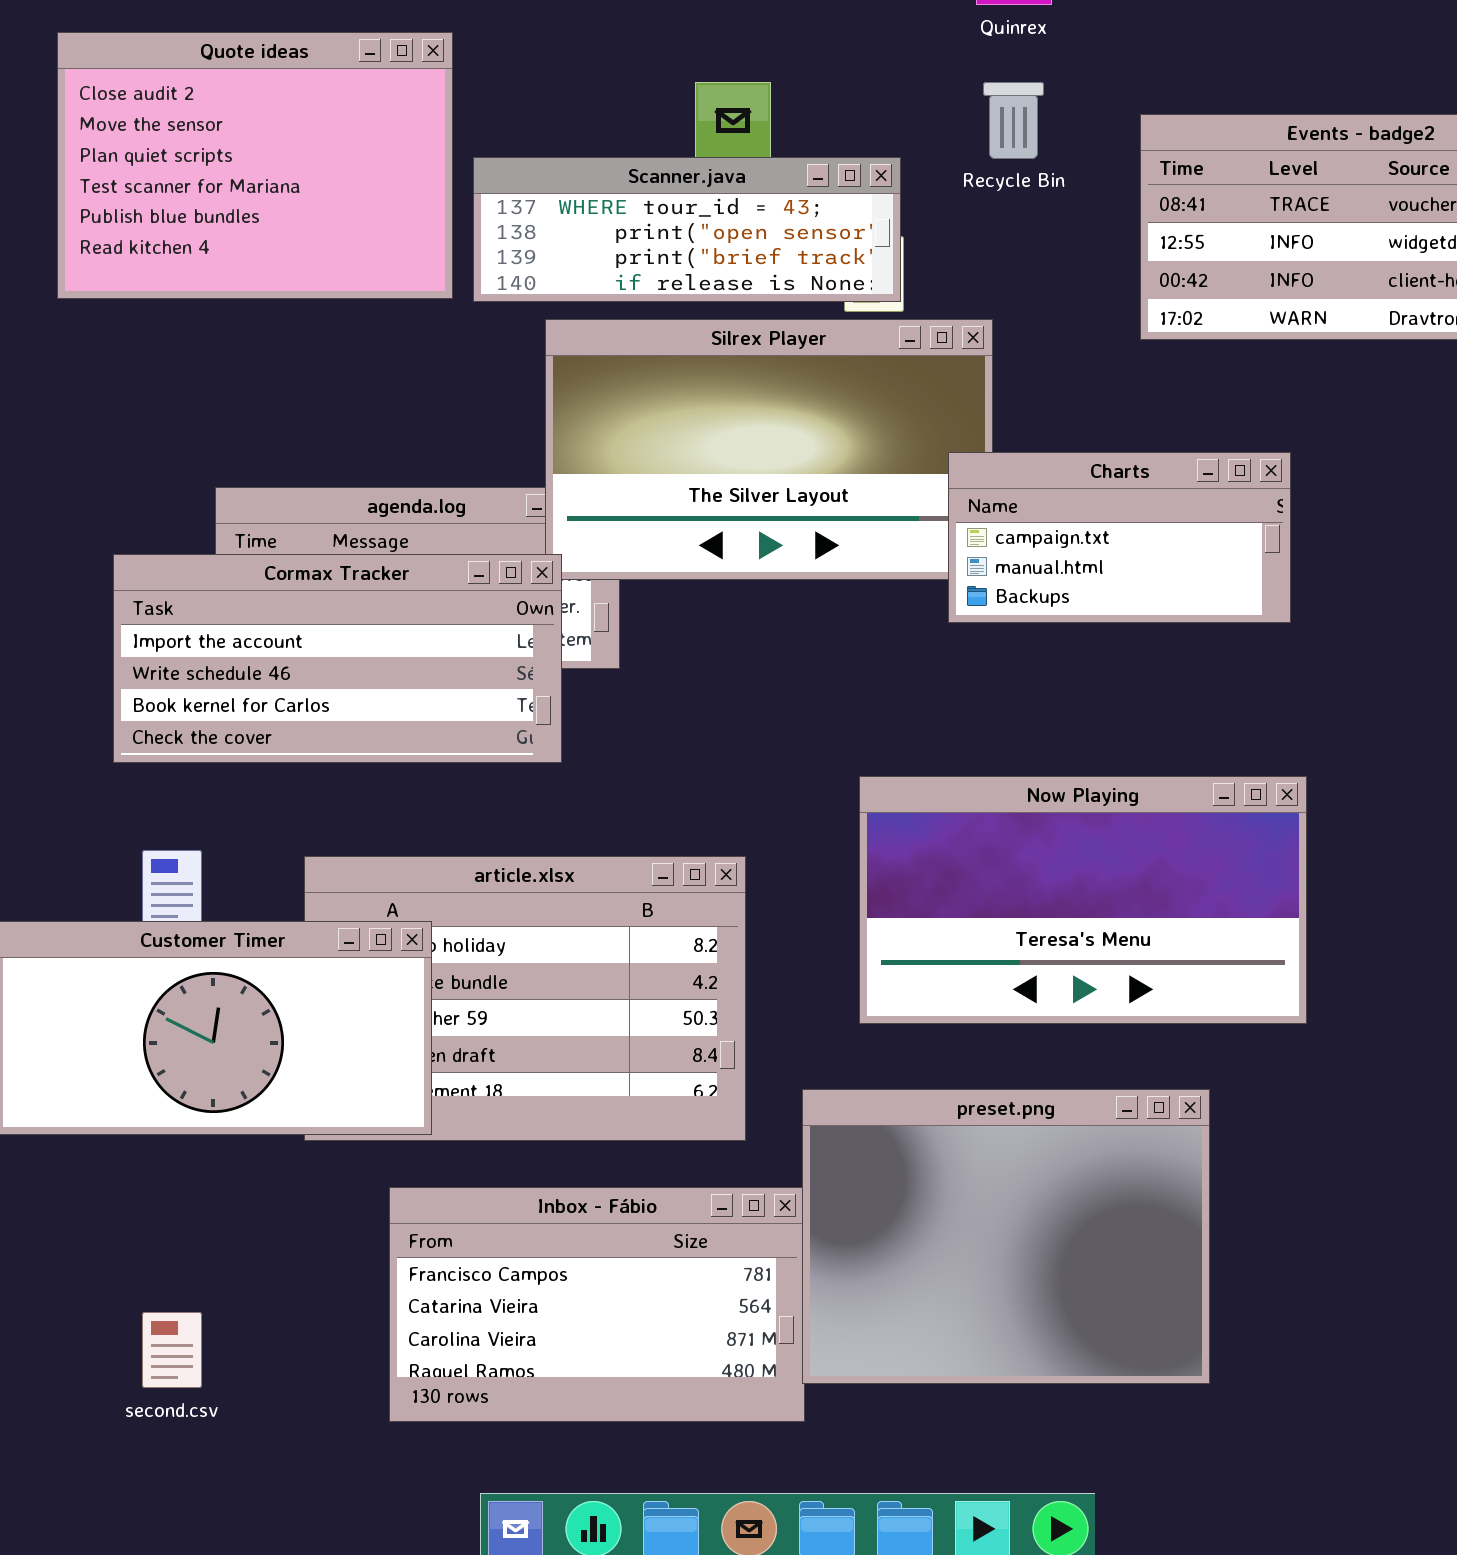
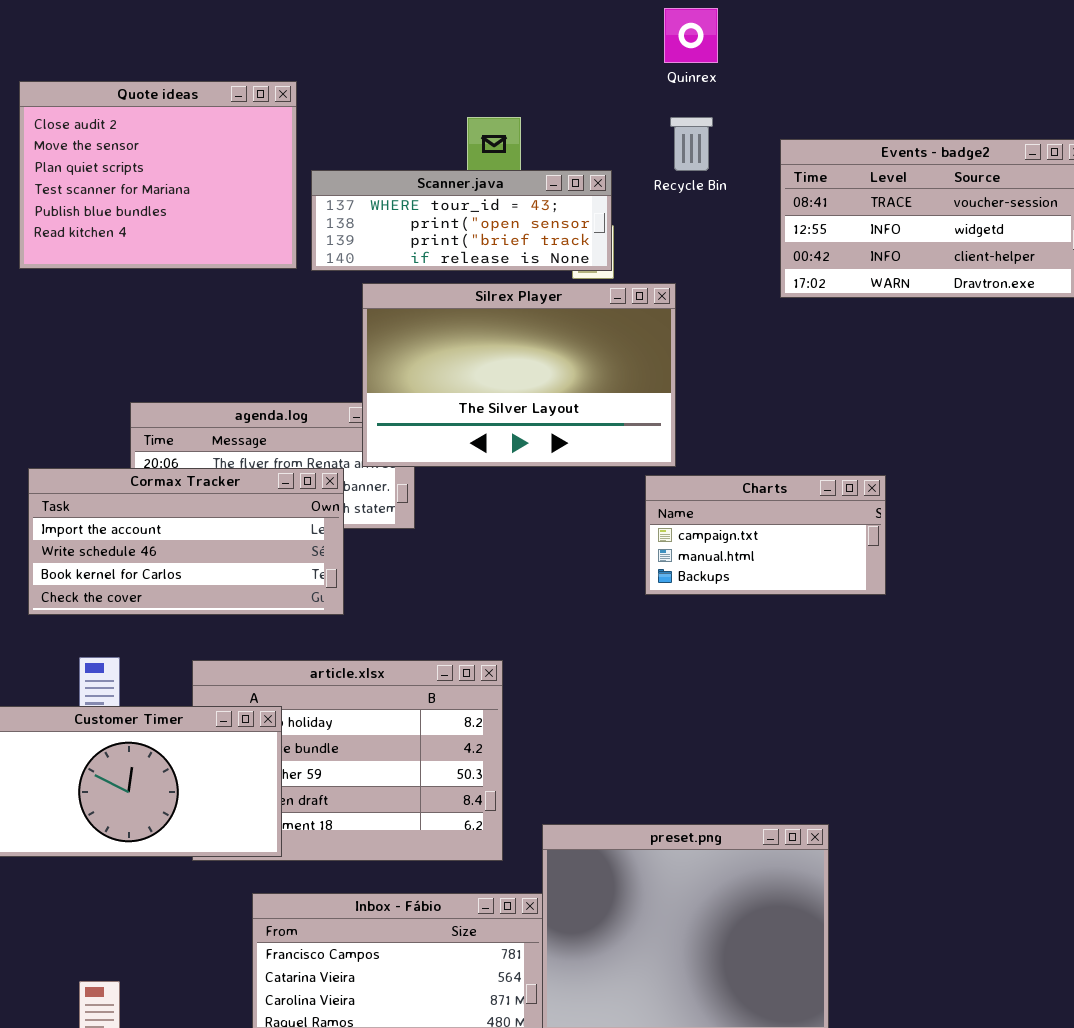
Charts: [948,452,1291,623] -> [645,475,886,595], moved
Cormax Tracker: [113,554,562,763] -> [28,468,344,615], moved
Now Playing: [859,776,1307,1024] -> none, closed

